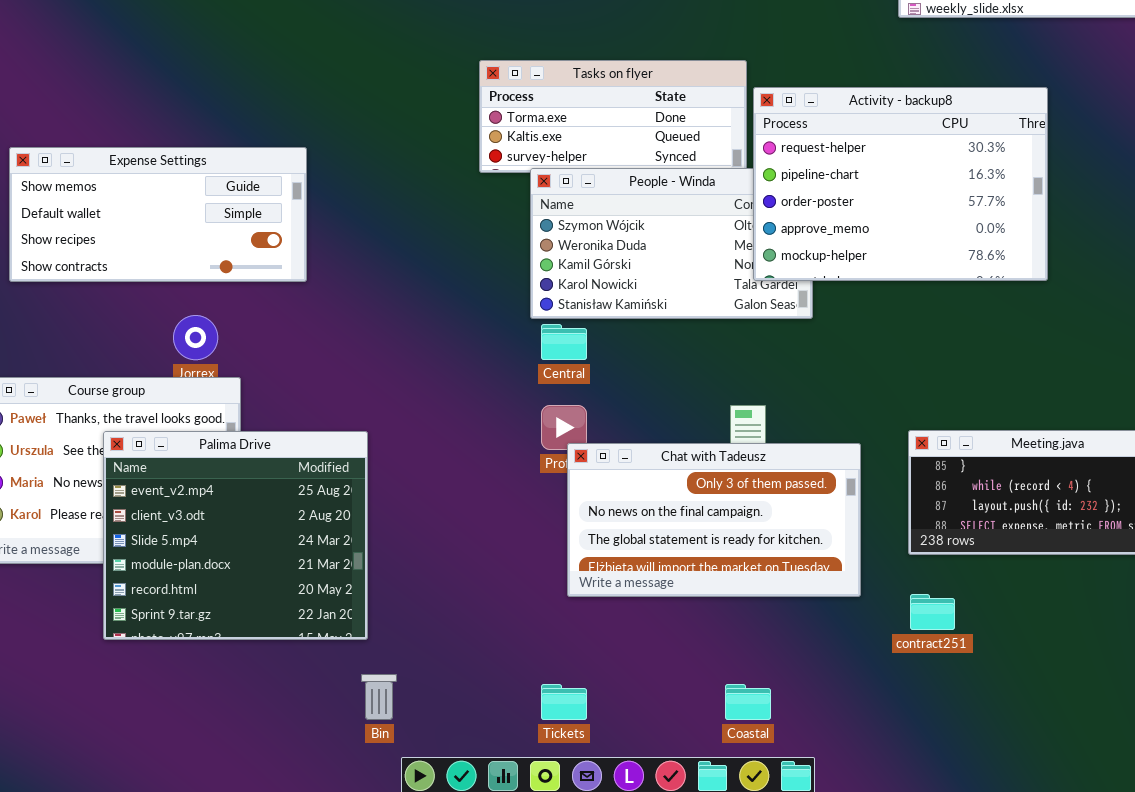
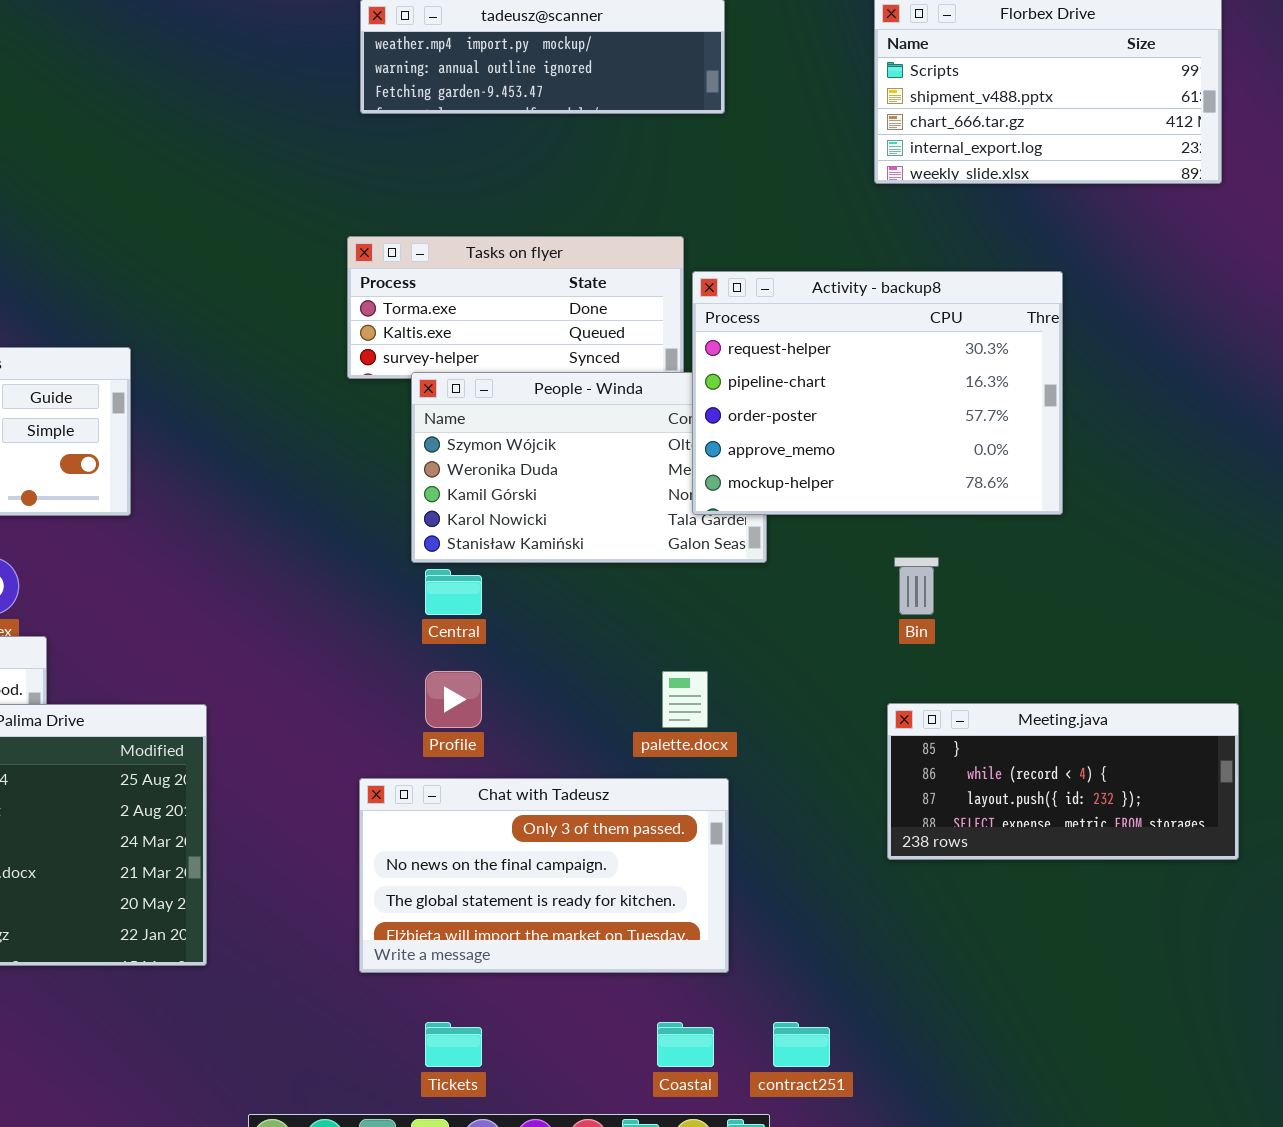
Chat with Tadeusz: [567,443,861,597] -> [359,778,729,973], moved
contract251: [910,594,955,630] -> [773,1022,830,1067], moved
Bin: [361,674,397,720] -> [894,557,939,615], moved

